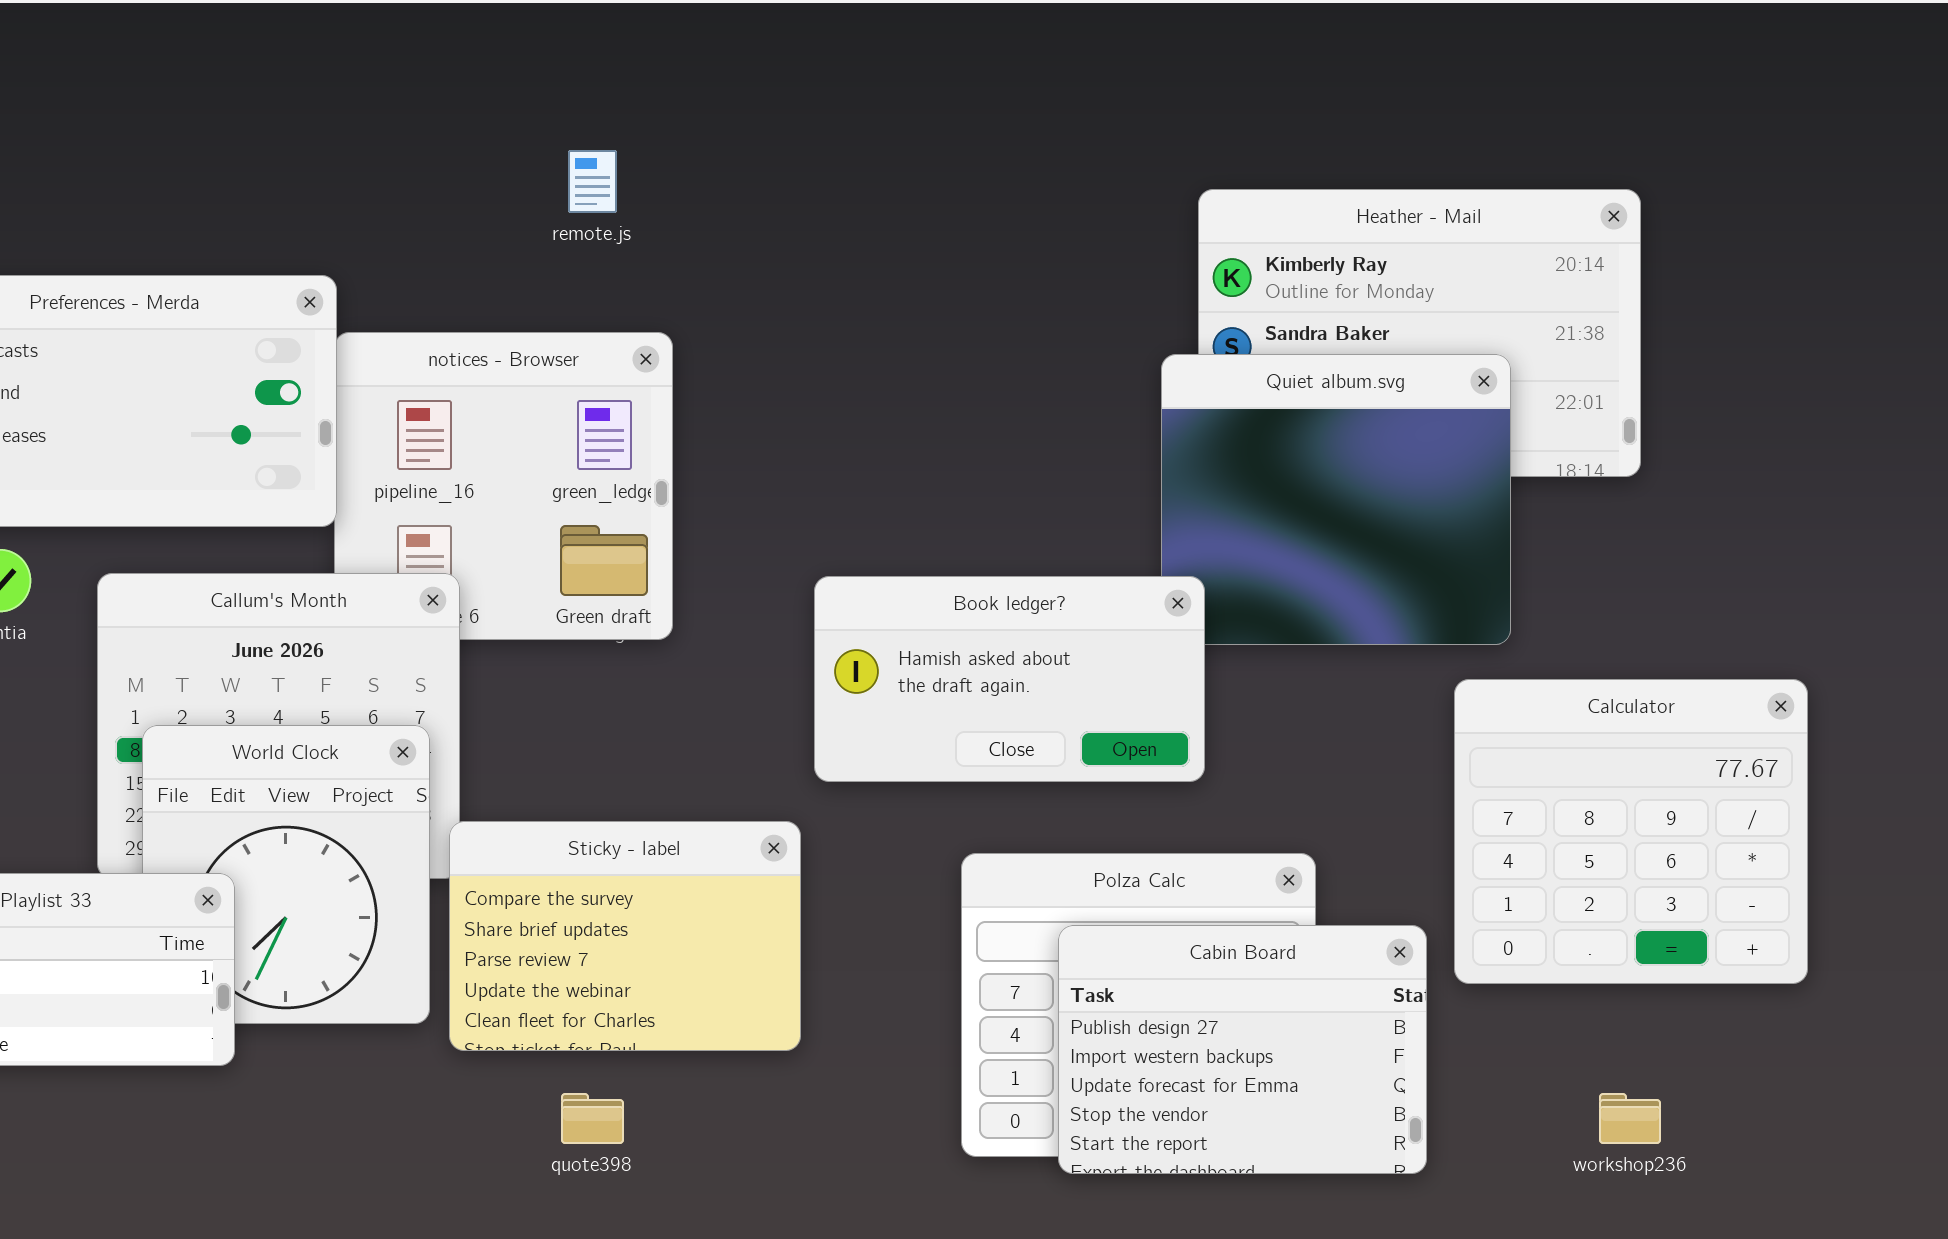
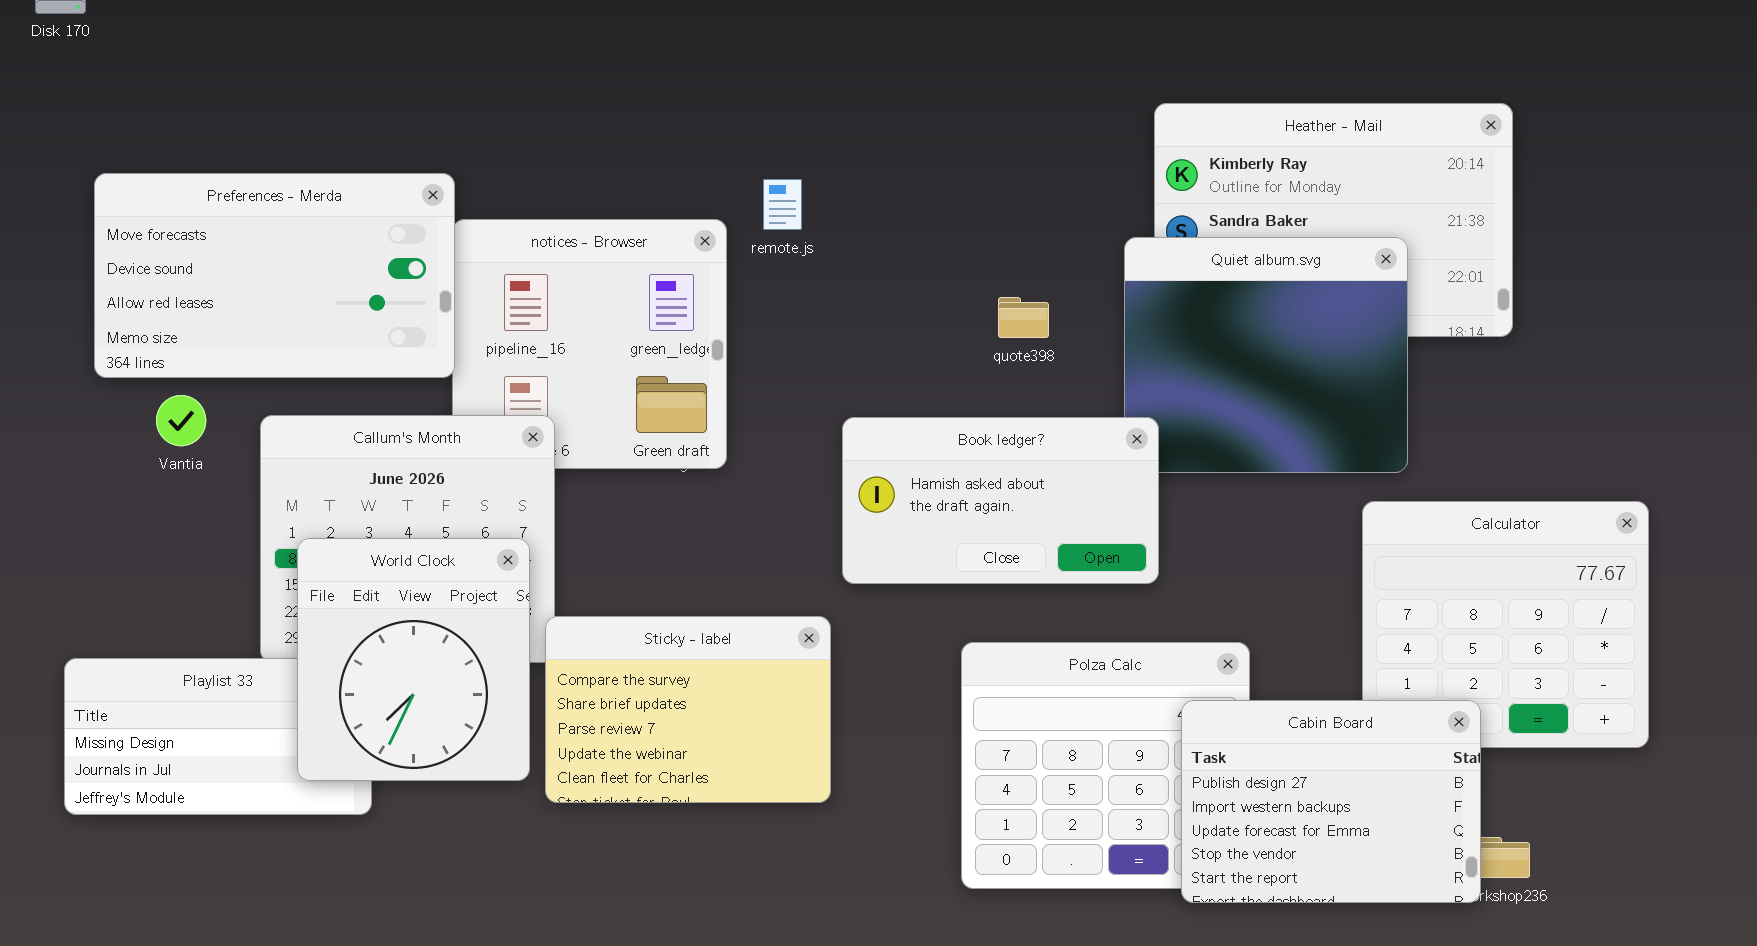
remote.js: [568,150,617,213] -> [763,179,802,230], moved
World Clock: [142,725,430,1024] -> [297,538,530,781], raised
Cabin Board: [1058,925,1427,1174] -> [1181,700,1481,903], moved
quote398: [561,1093,624,1144] -> [998,297,1049,338], moved

